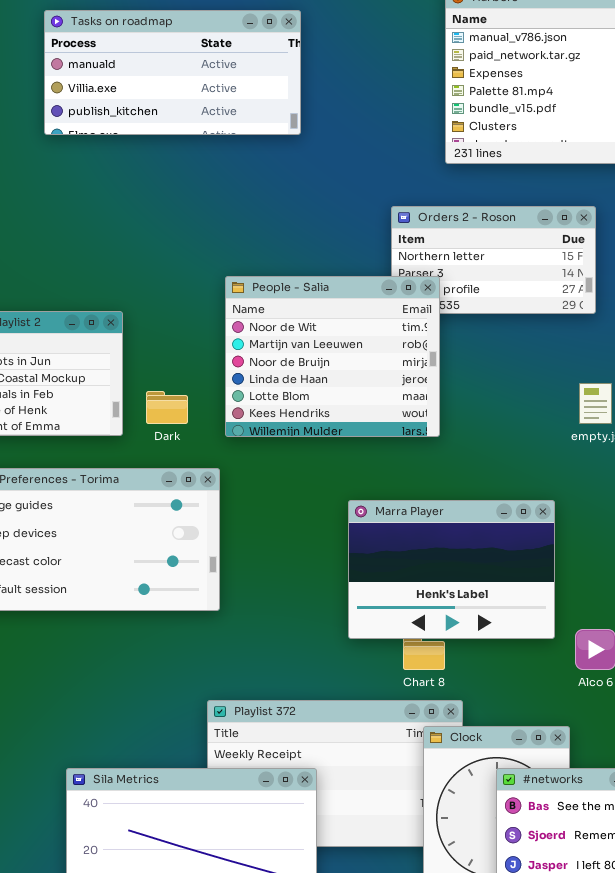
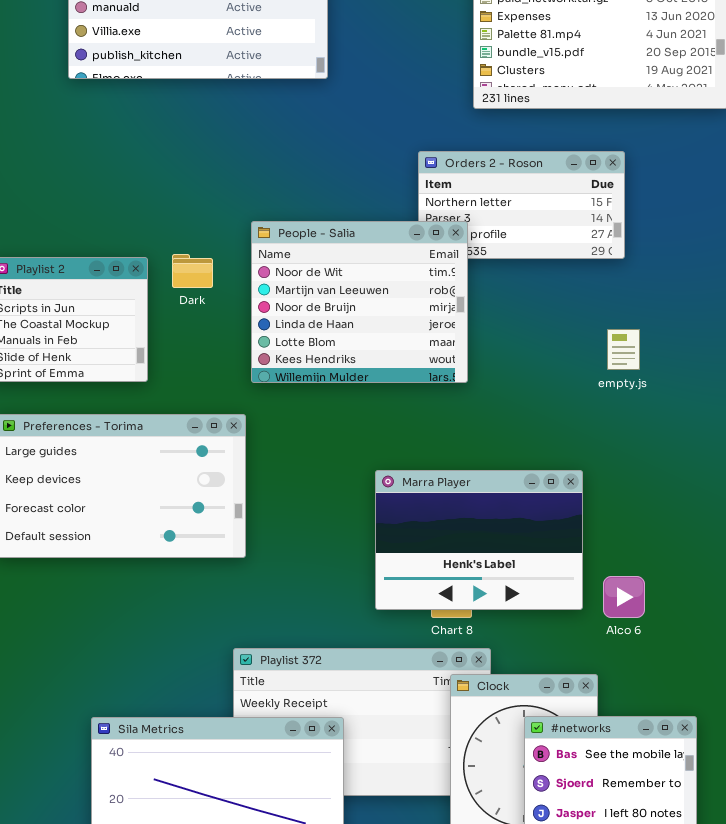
Dark: [146,391,188,424] -> [172,254,213,288], moved
Marra Player: [348,500,555,639] -> [375,470,583,610], moved

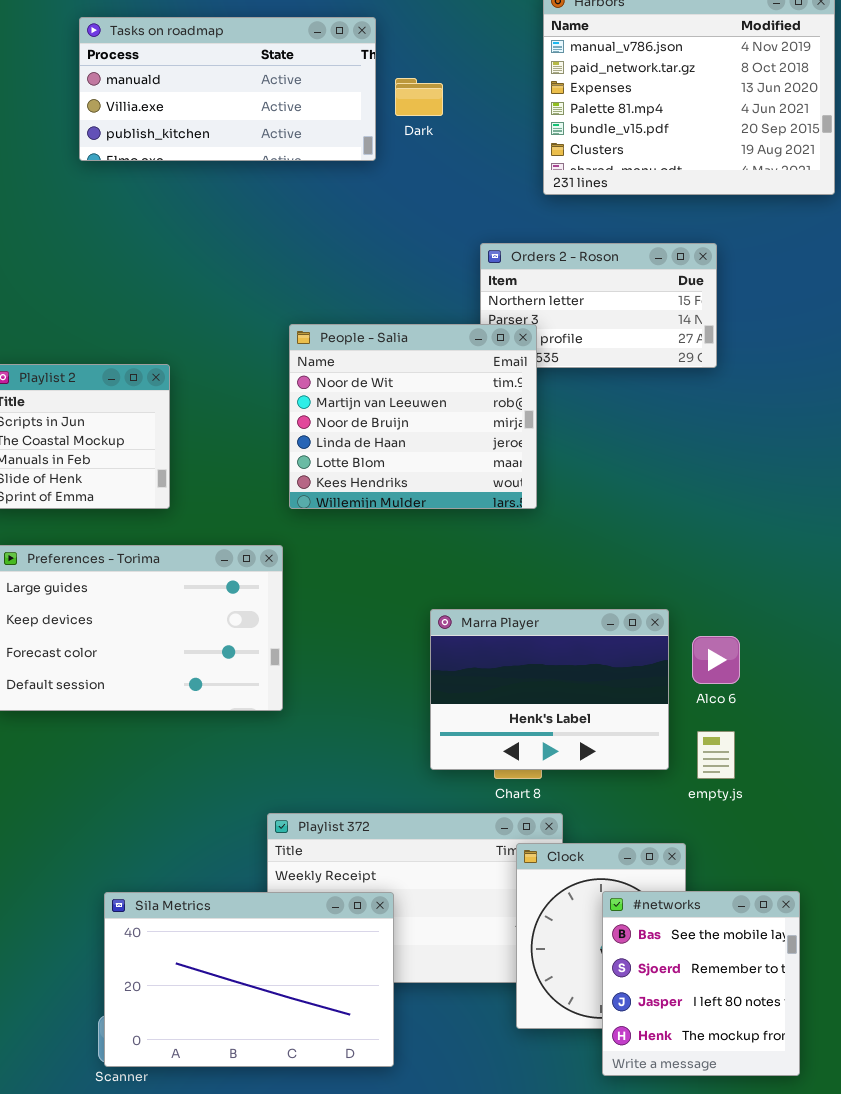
Dark: [172,254,213,288] -> [395,78,443,116], moved
empty.js: [607,329,640,370] -> [697,731,735,779], moved
Alco 6: [603,576,645,618] -> [692,636,740,684], moved

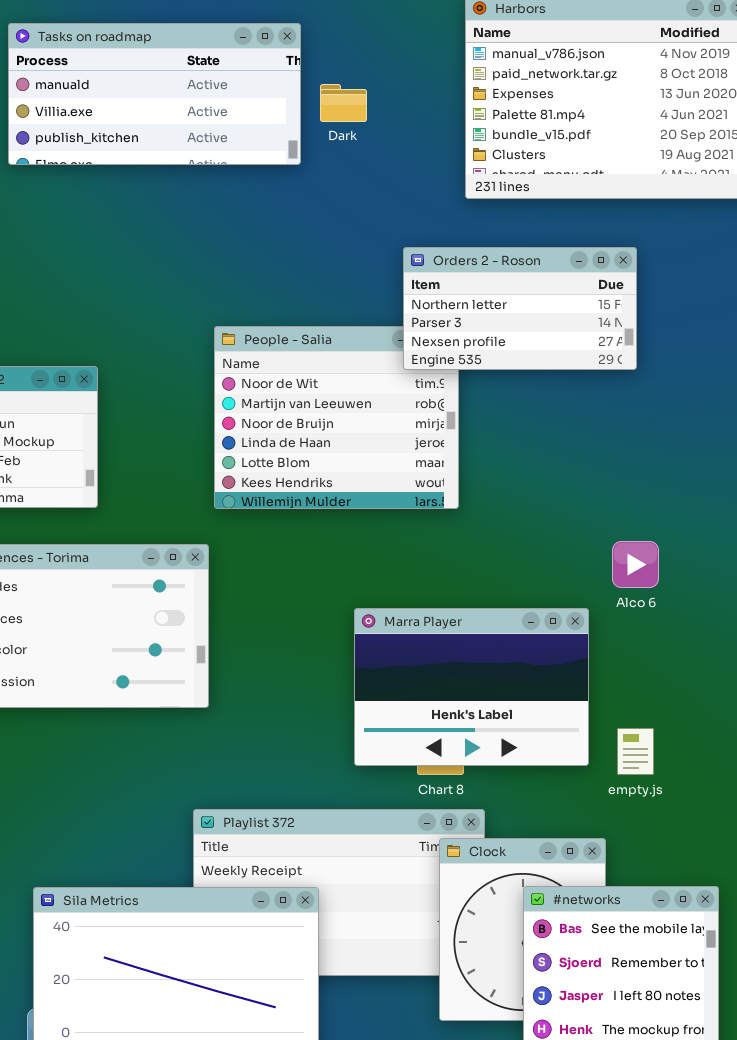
Orders 2 - Roson: [480,243,717,368] -> [403,247,637,370], raised
Alco 6: [692,636,740,684] -> [612,541,659,588], moved

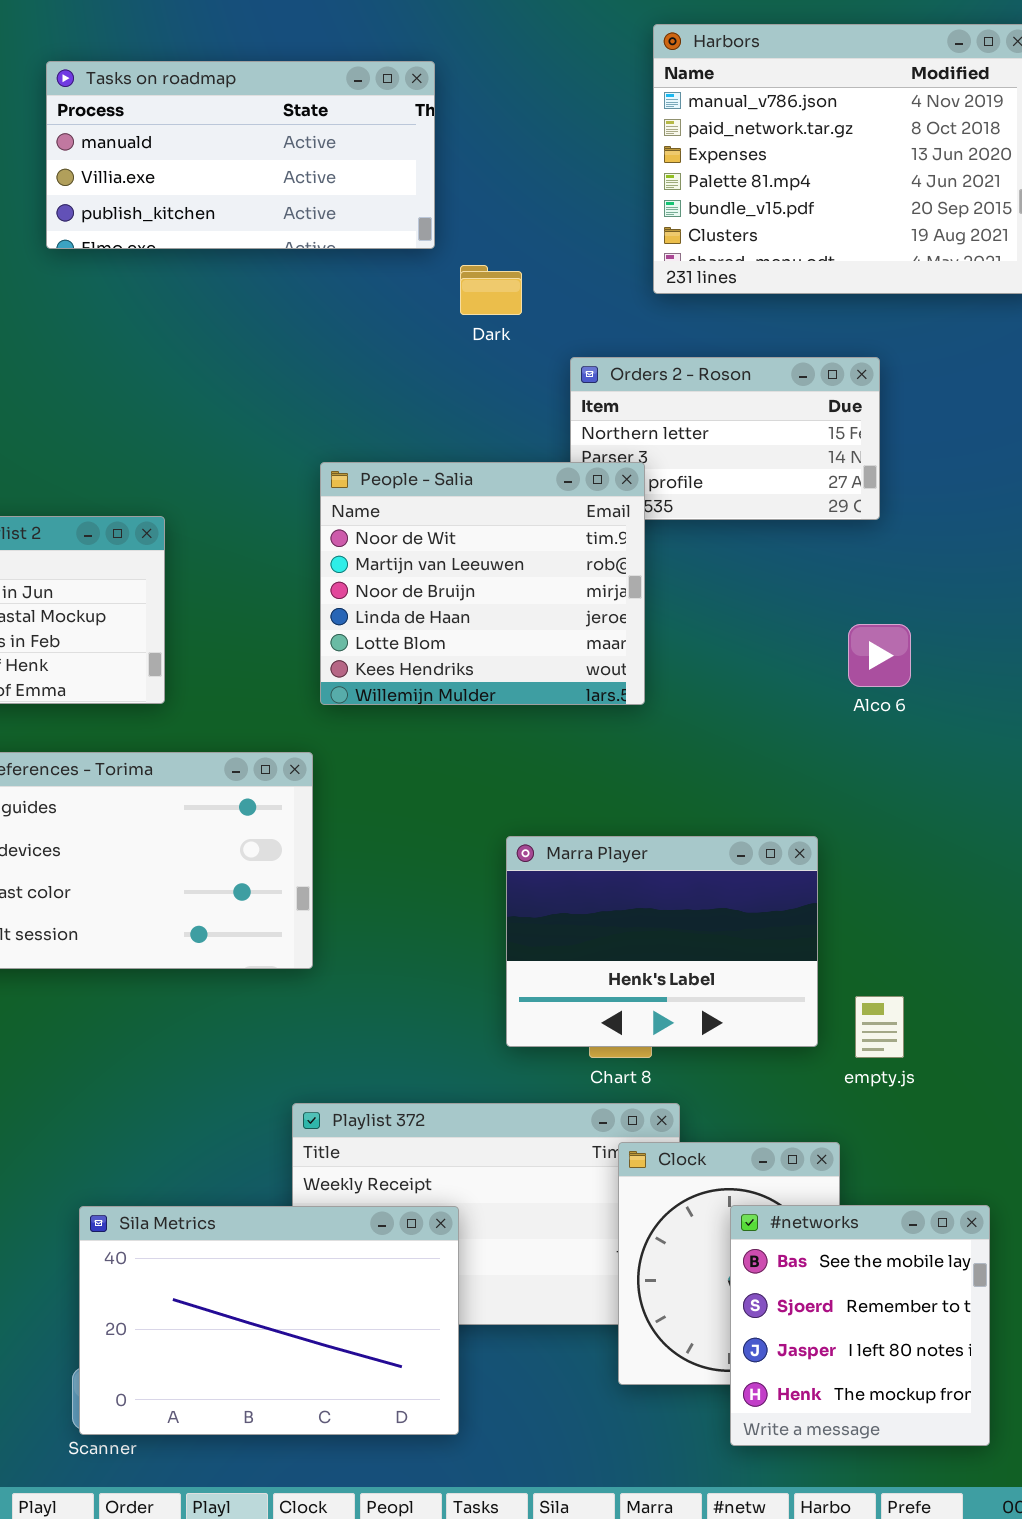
Dark: [320,84,367,122] -> [460,265,522,315], moved
People - Salia: [214,326,459,509] -> [320,462,645,705], raised
Alco 6: [612,541,659,588] -> [848,624,911,687], moved

